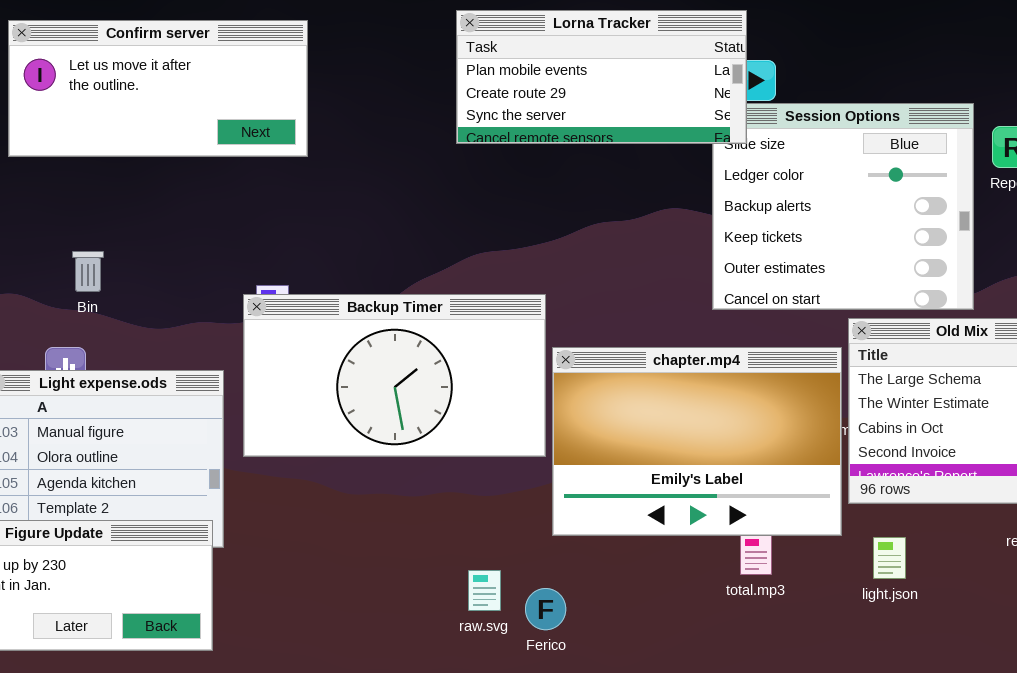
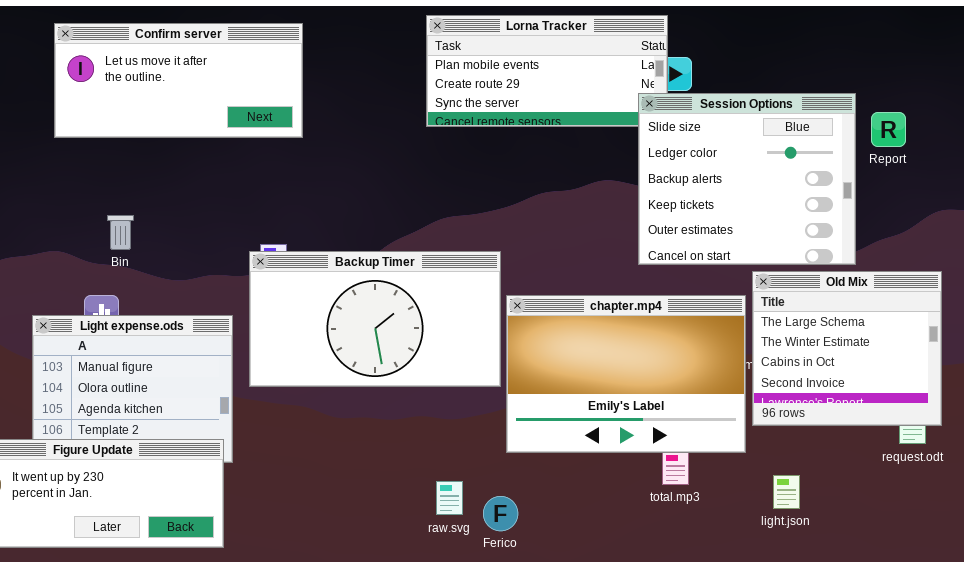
Session Options: [712,103,974,310] -> [638,93,856,265], raised
light.json: [873,537,906,579] -> [773,475,800,509], moved

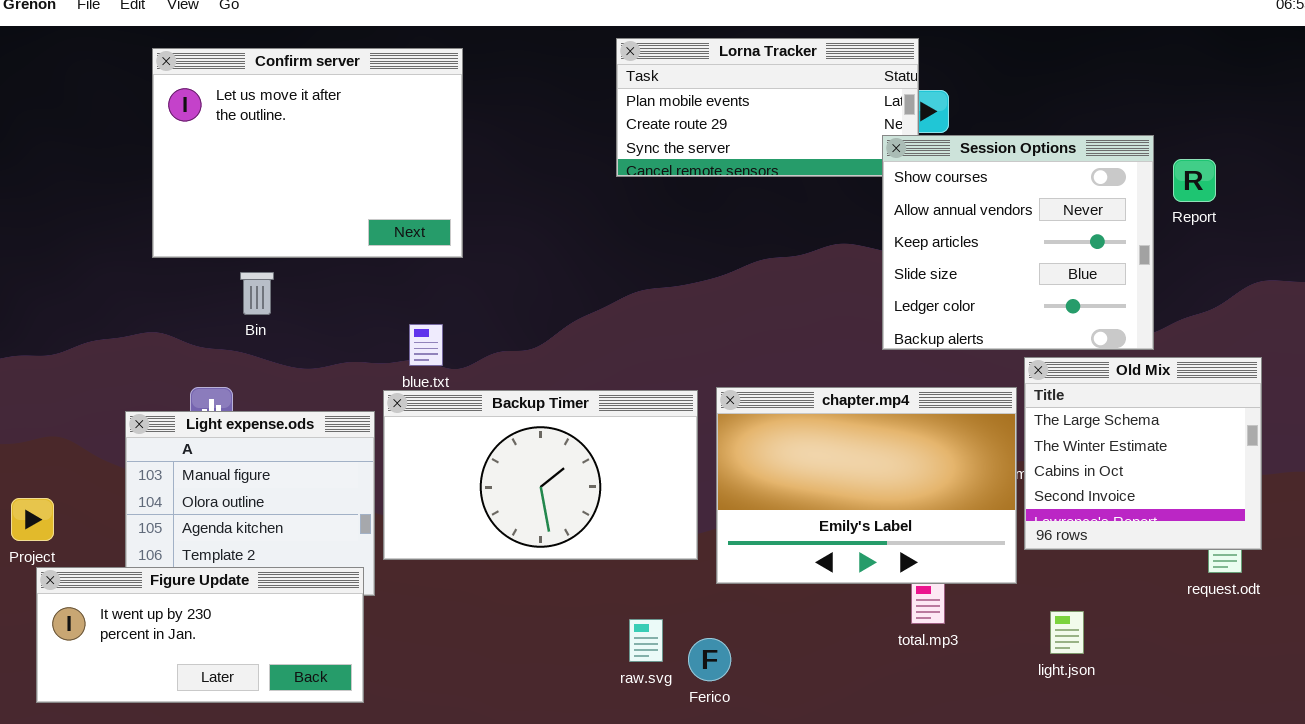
Confirm server: [54,23,303,138] -> [152,48,463,258], resized
Session Options: [638,93,856,265] -> [882,135,1154,350], scrolled up 3 rows
Bin: [107,215,134,250] -> [240,272,274,315], moved
Backup Timer: [249,251,501,387] -> [383,390,698,560], moved

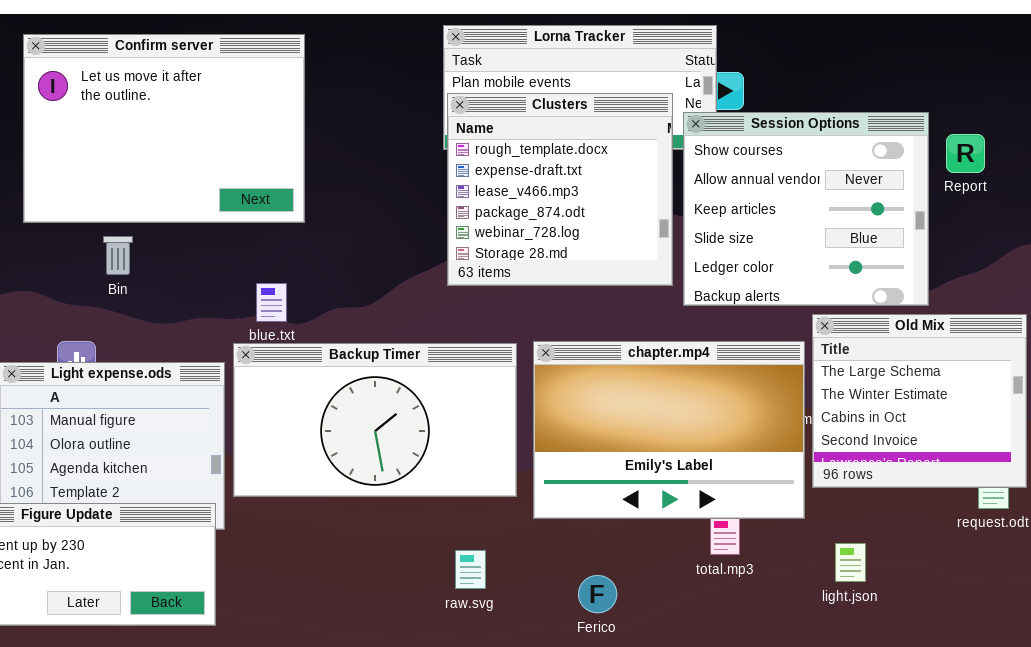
Clusters: none -> [447,93,673,286], opened
Ferico: [688,638,731,681] -> [578,575,617,613], moved

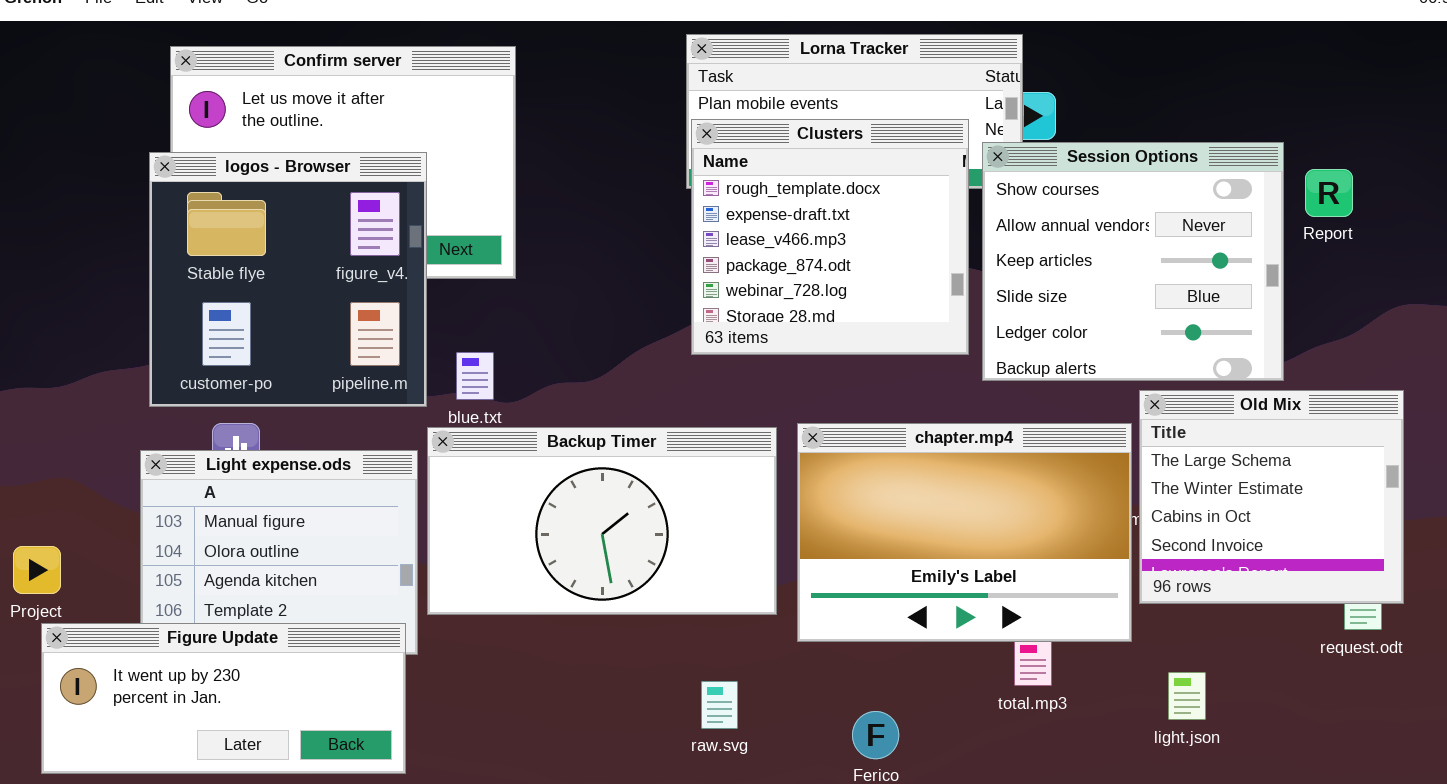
logos - Browser: none -> [149,152,427,407], opened

